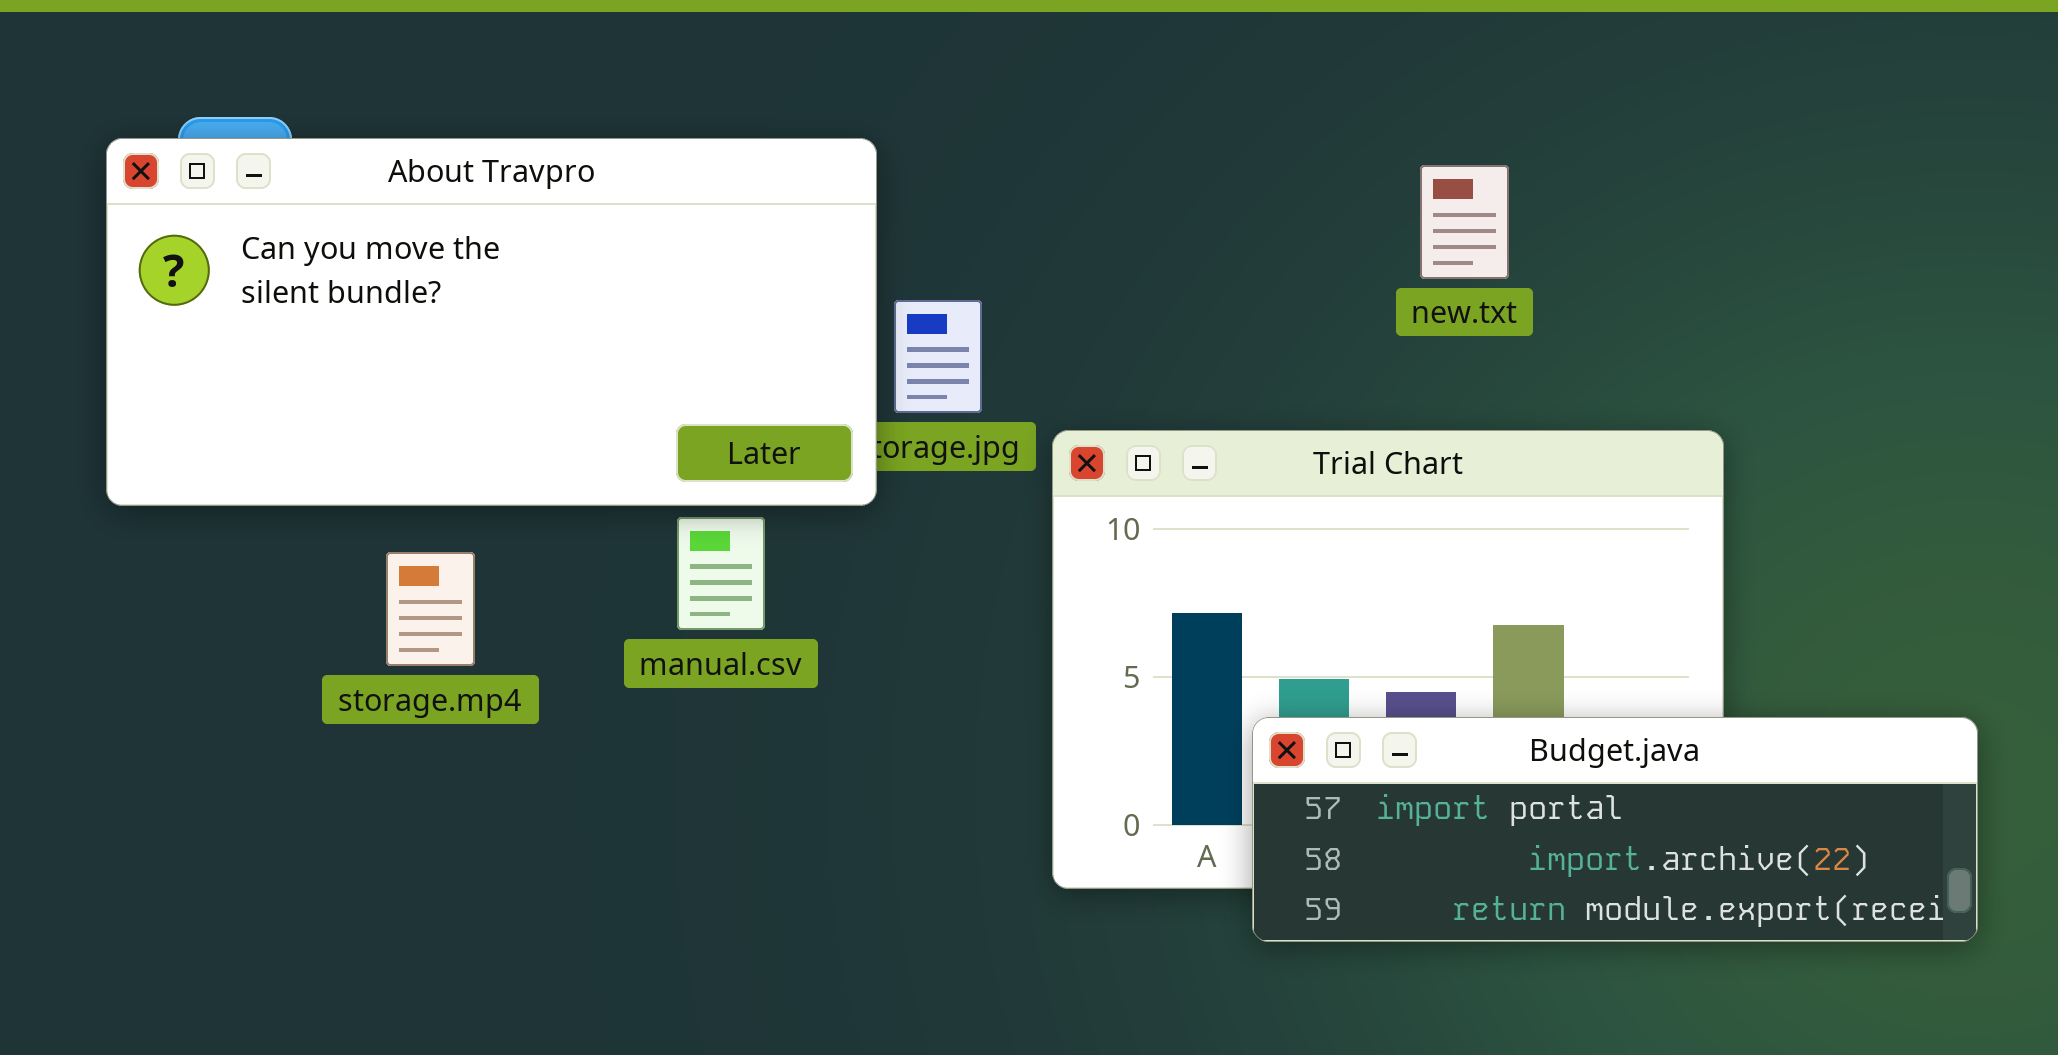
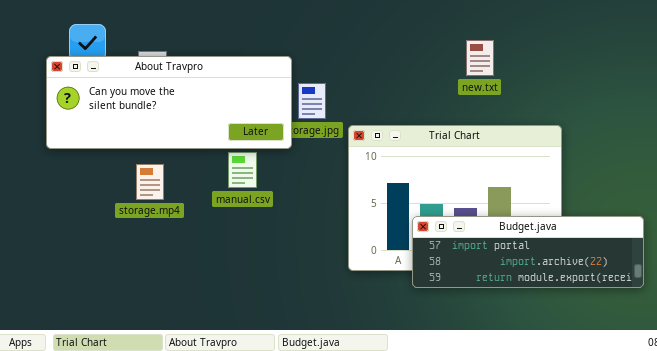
About Travpro: [106,138,877,506] -> [46,56,292,149], resized

